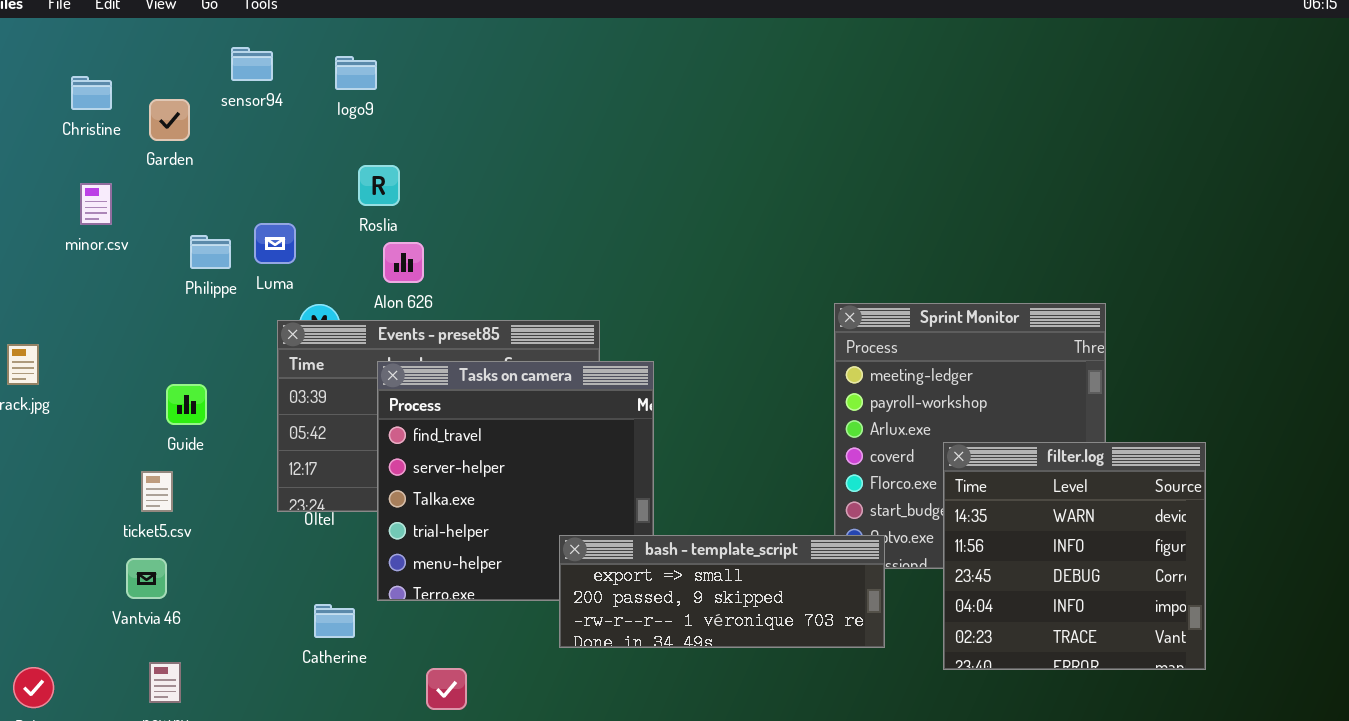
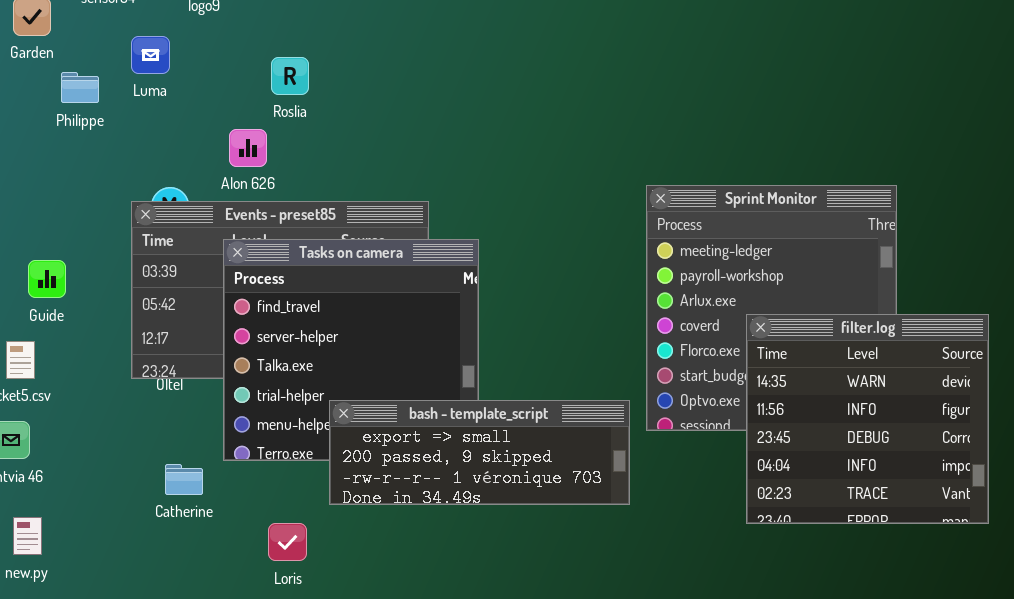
Roslia: [358,165,400,206] -> [271,57,309,95], moved
Luma: [254,223,296,264] -> [131,36,170,74], moved
Philippe: [190,235,231,269] -> [61,72,99,103], moved
bash - template_script: [559,535,885,648] -> [329,400,630,505], moved

